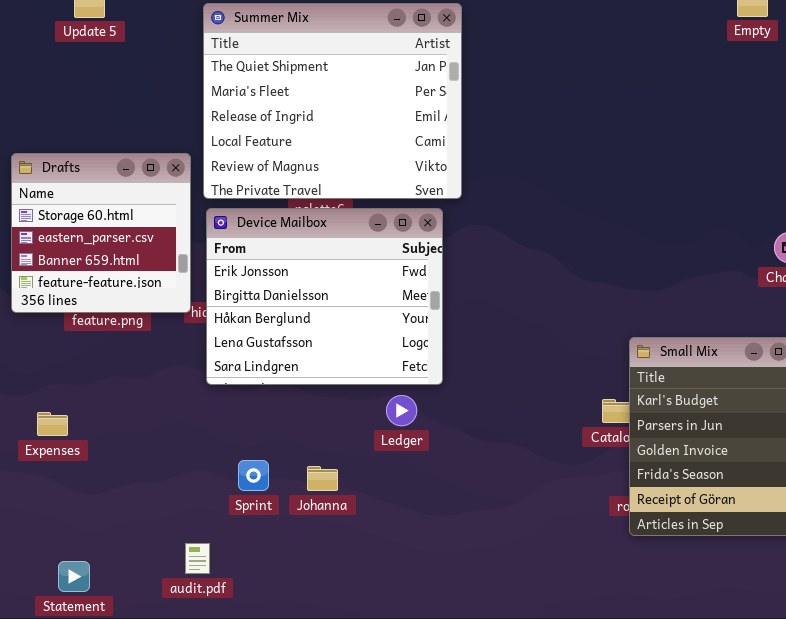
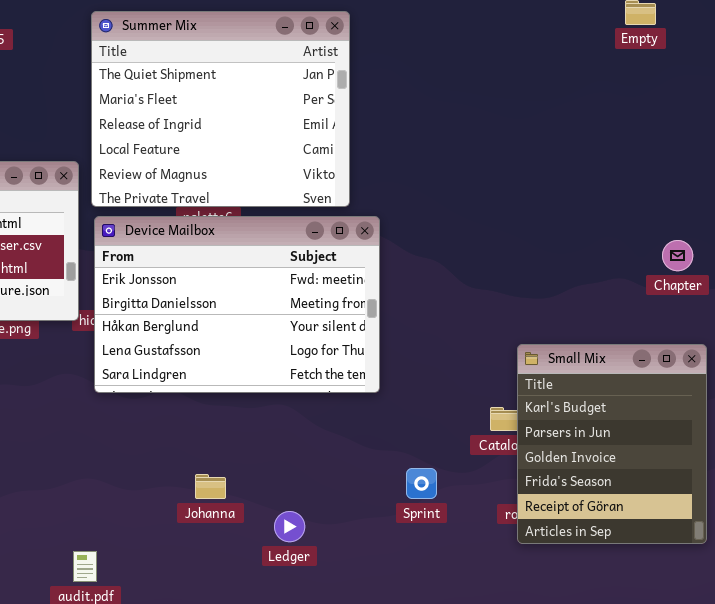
Device Mailbox: [206,208,443,385] -> [94,216,380,393], resized
Ledger: [386,395,417,426] -> [274,511,305,542], moved
Sprint: [238,460,269,491] -> [406,468,437,499], moved

